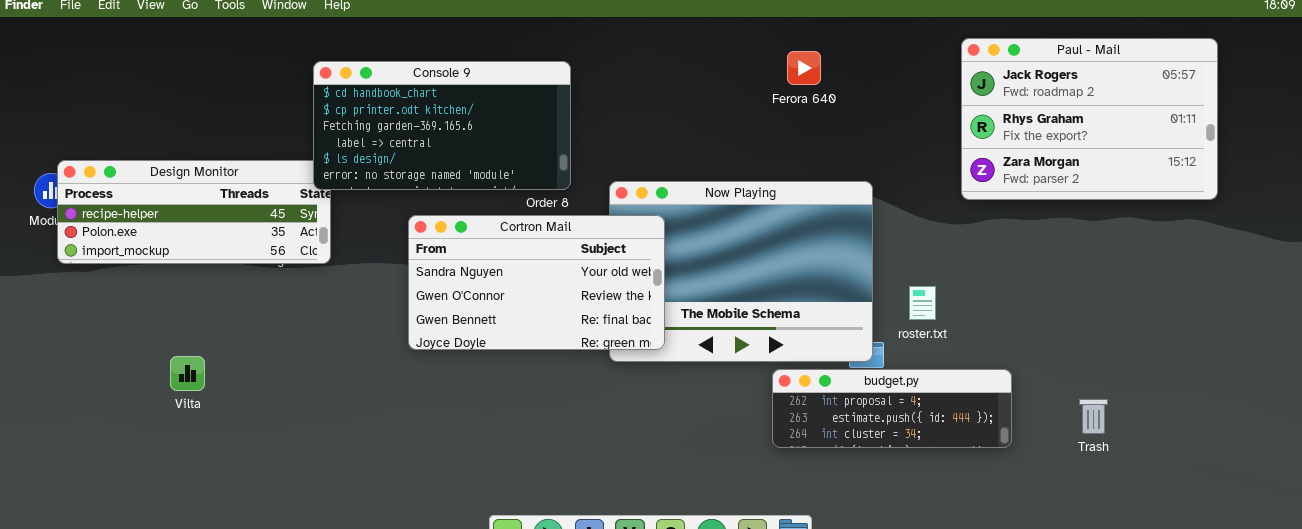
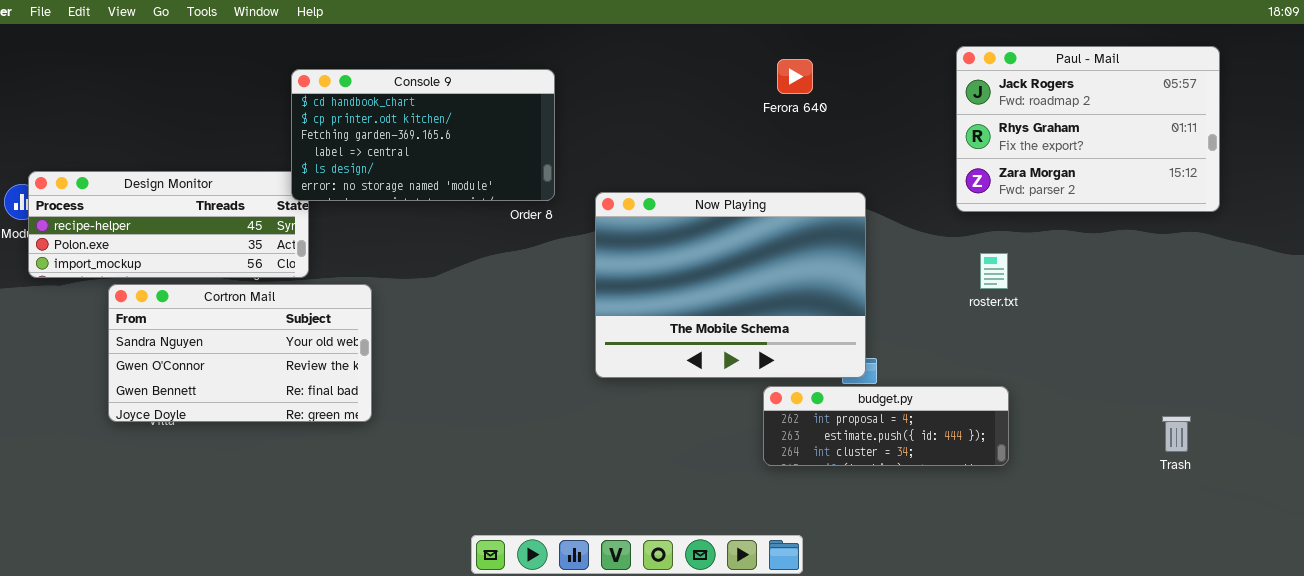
Cortron Mail: [408,215,665,350] -> [108,284,372,422], moved
roster.txt: [909,286,936,320] -> [980,253,1008,289], moved
Trash: [1079,399,1108,434] -> [1162,416,1191,452], moved

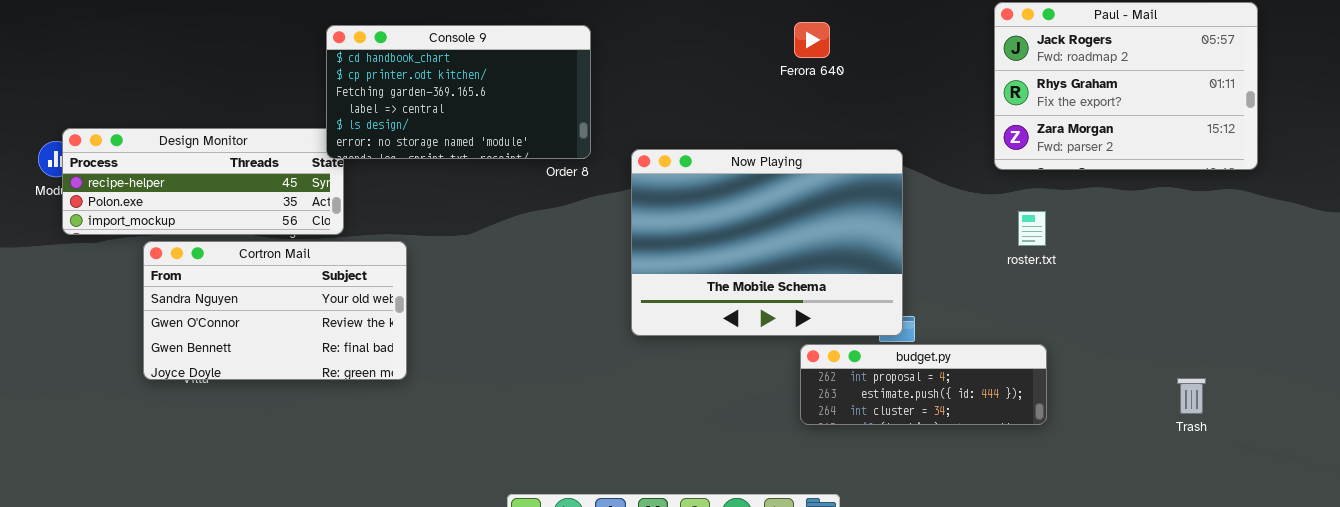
Ferora 640: [777,59,813,94] -> [794,22,830,58], moved
Trash: [1162,416,1191,452] -> [1177,378,1206,414], moved

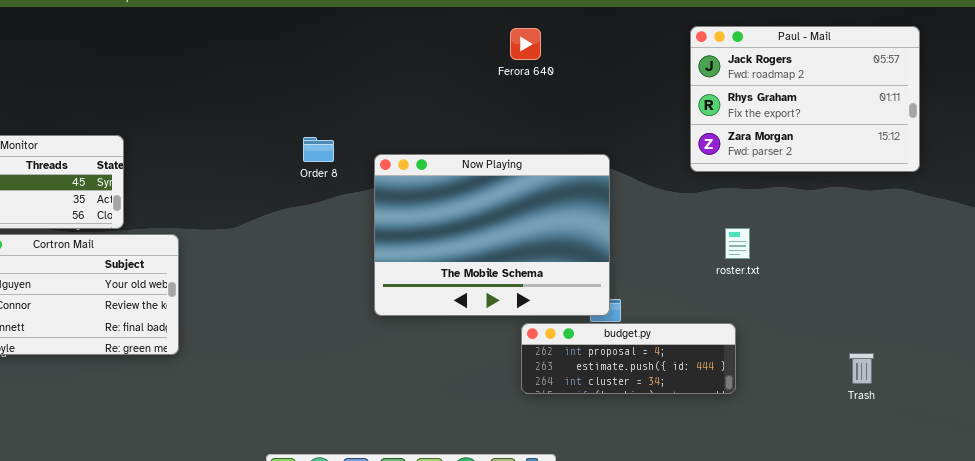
Ferora 640: [794,22,830,58] -> [510,28,541,60], moved
Console 9: [326,25,591,159] -> none, closed
roster.txt: [1018,211,1046,246] -> [725,228,750,259], moved

